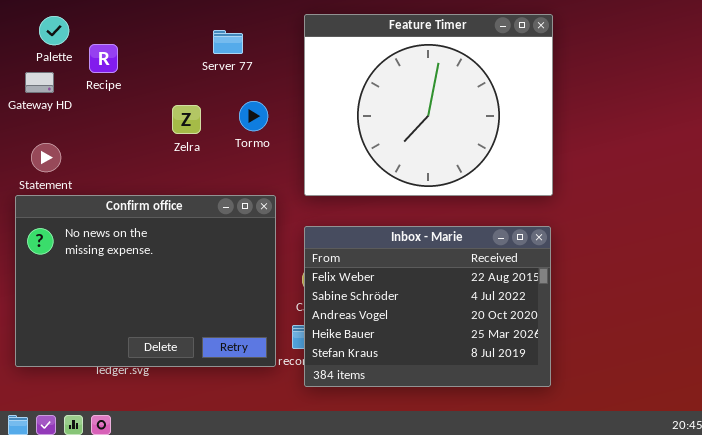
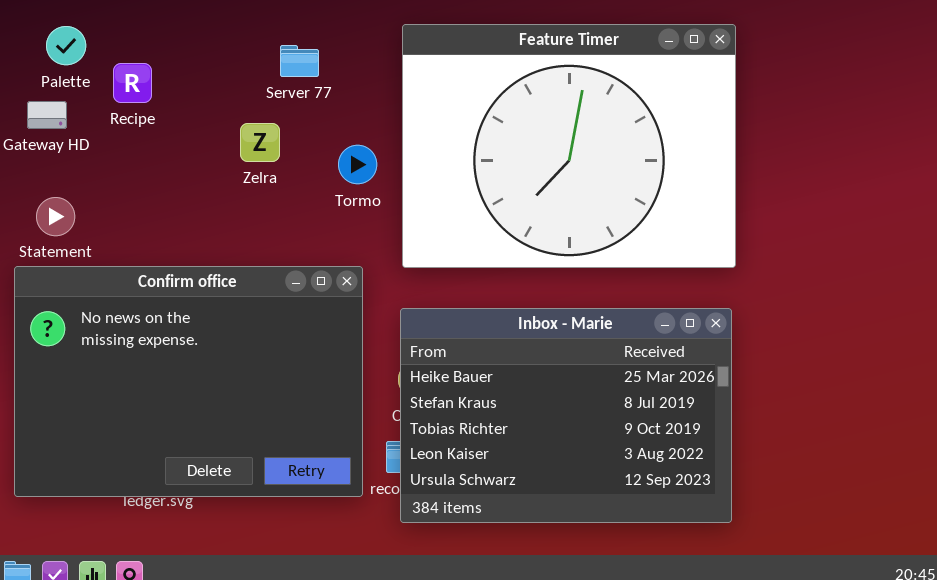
Tormo: [239,101,268,131] -> [338,145,377,184], moved
Zelra: [172,105,201,134] -> [240,123,280,162], moved
Inbox - Marie: [304,226,551,387] -> [400,308,732,523], scrolled down 3 rows

